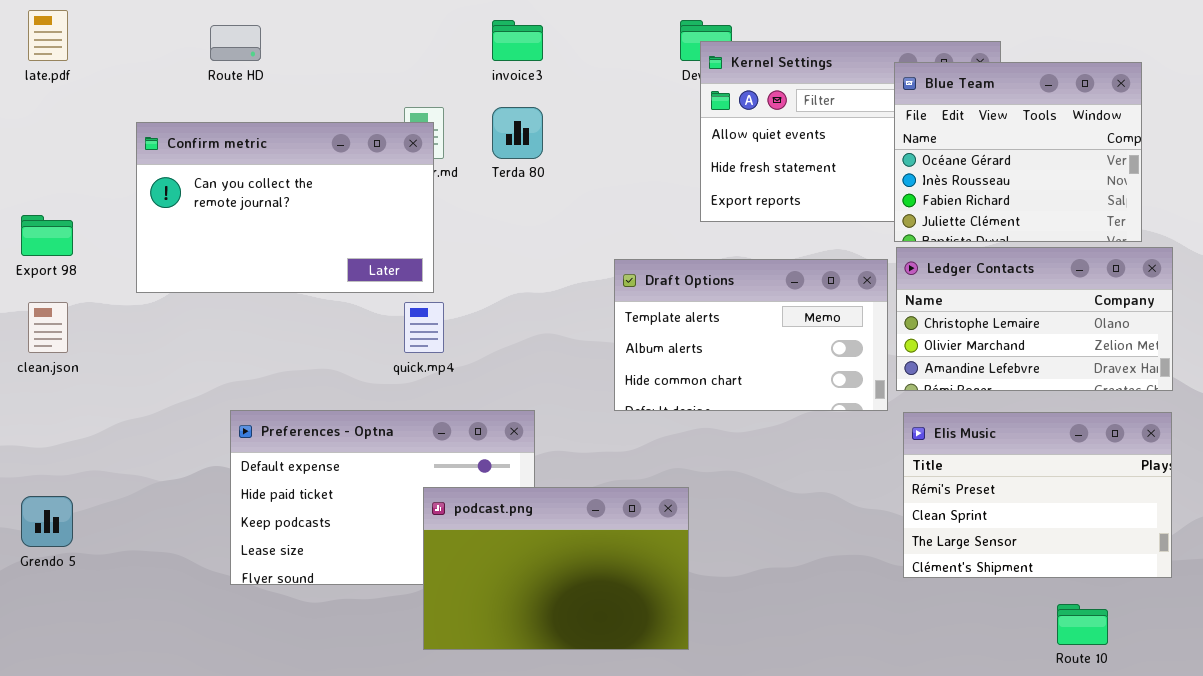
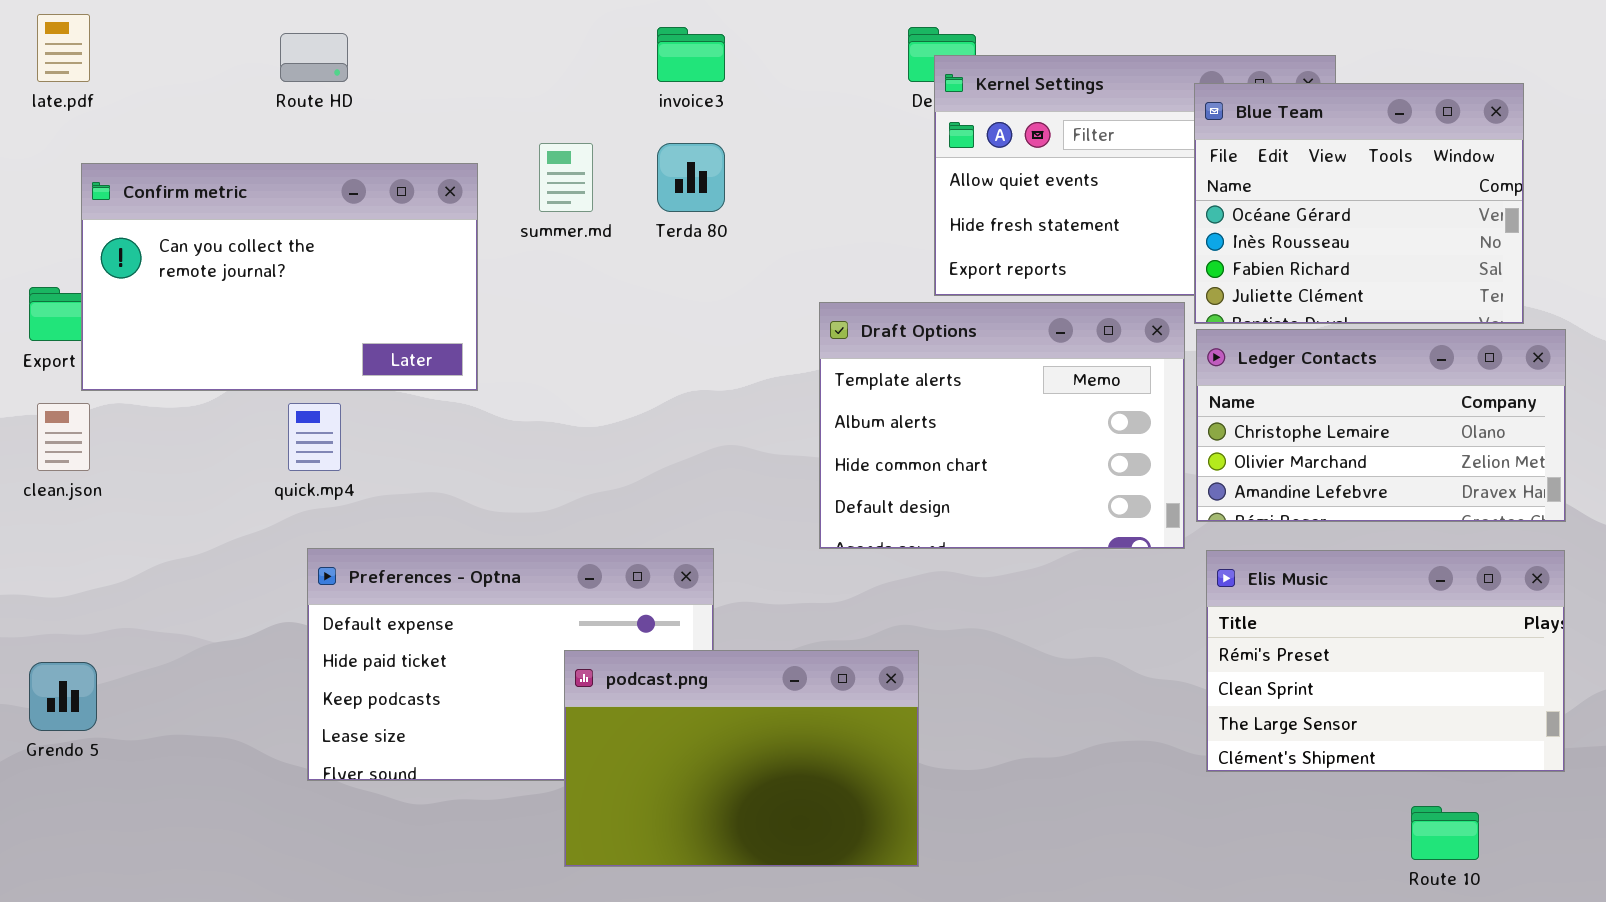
Confirm metric: [136,122,434,293] -> [81,163,478,391], moved
Draft Options: [614,259,888,411] -> [819,302,1185,549], resized
quick.mp4: [404,302,444,353] -> [288,403,341,471], moved

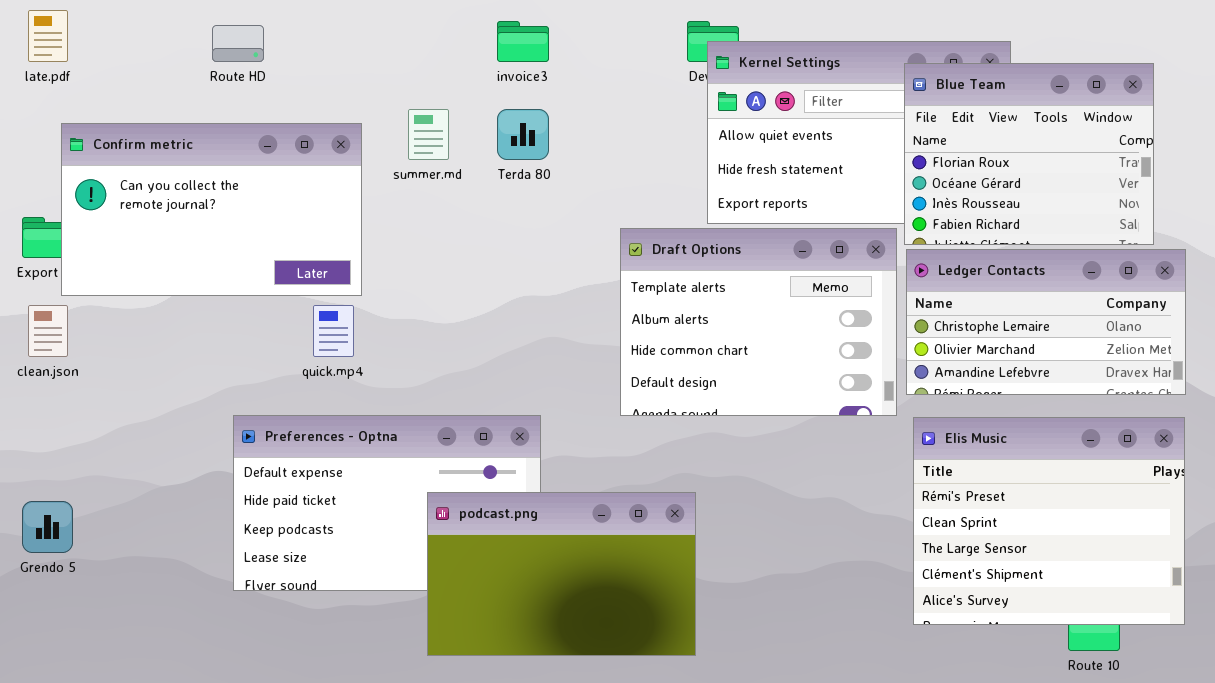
Blue Team: [1194,83,1524,324] -> [904,63,1154,245], scrolled up 1 row
quick.mp4: [288,403,341,471] -> [313,305,354,357], moved
Elis Music: [1206,550,1565,772] -> [913,417,1185,625], resized

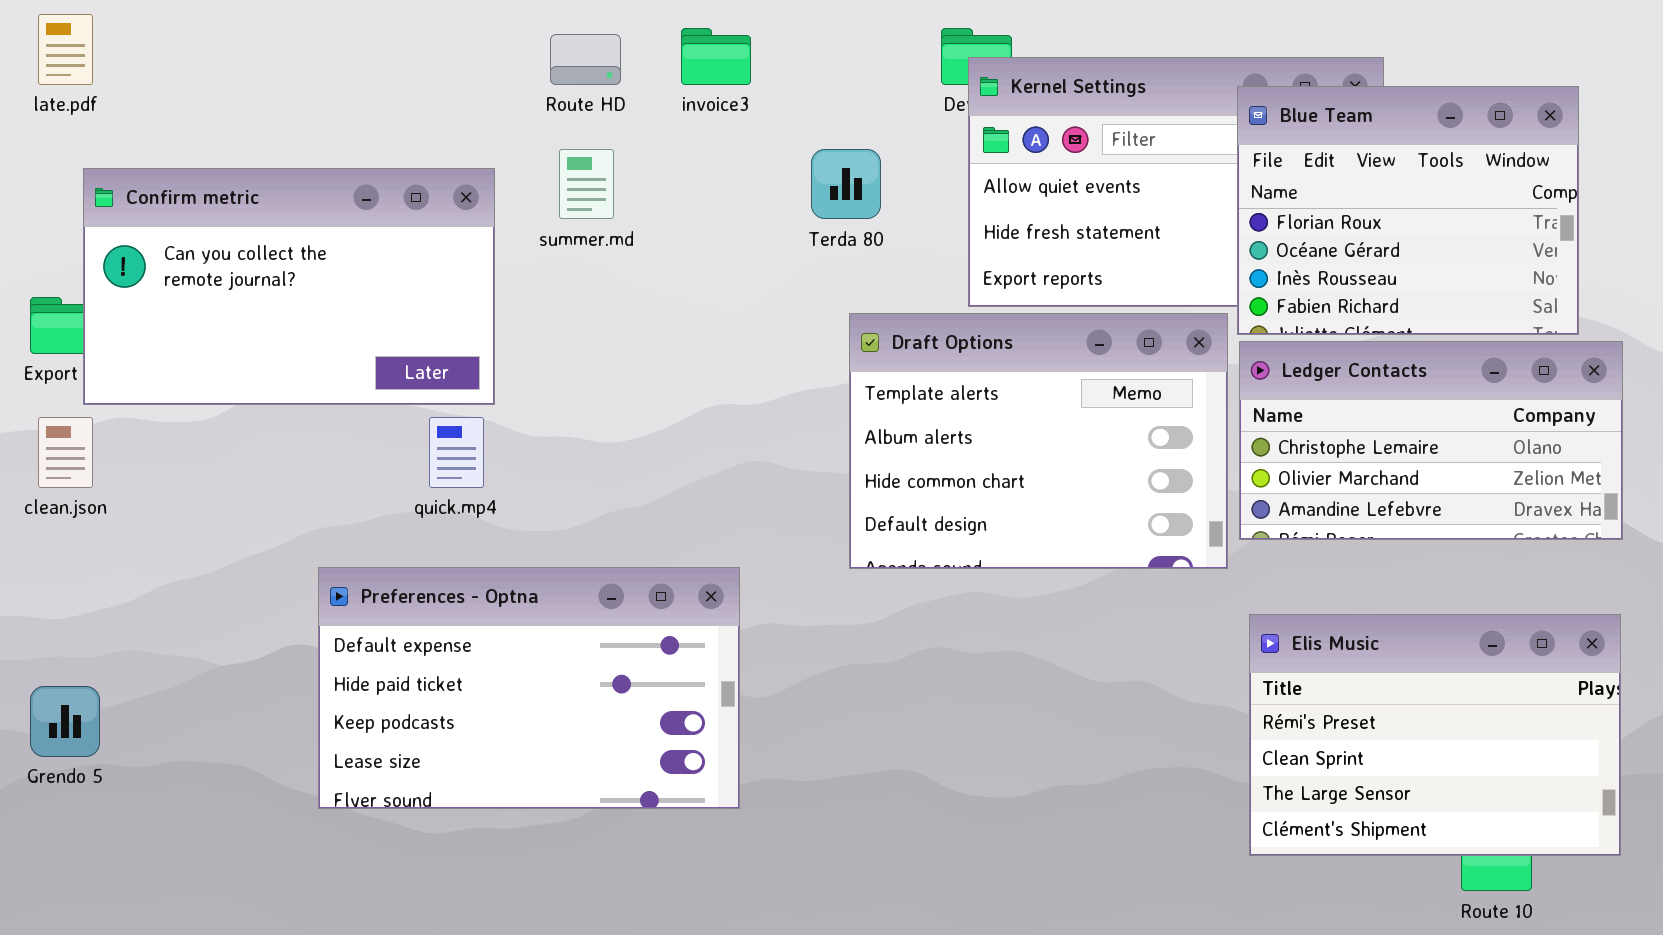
Route HD: [212,25,264,62] -> [550,34,621,85], moved
Terda 80: [497,109,549,160] -> [811,149,881,219], moved
Elis Music: [913,417,1185,625] -> [1249,614,1621,856], resized
podcast.png: [427,492,696,656] -> none, closed

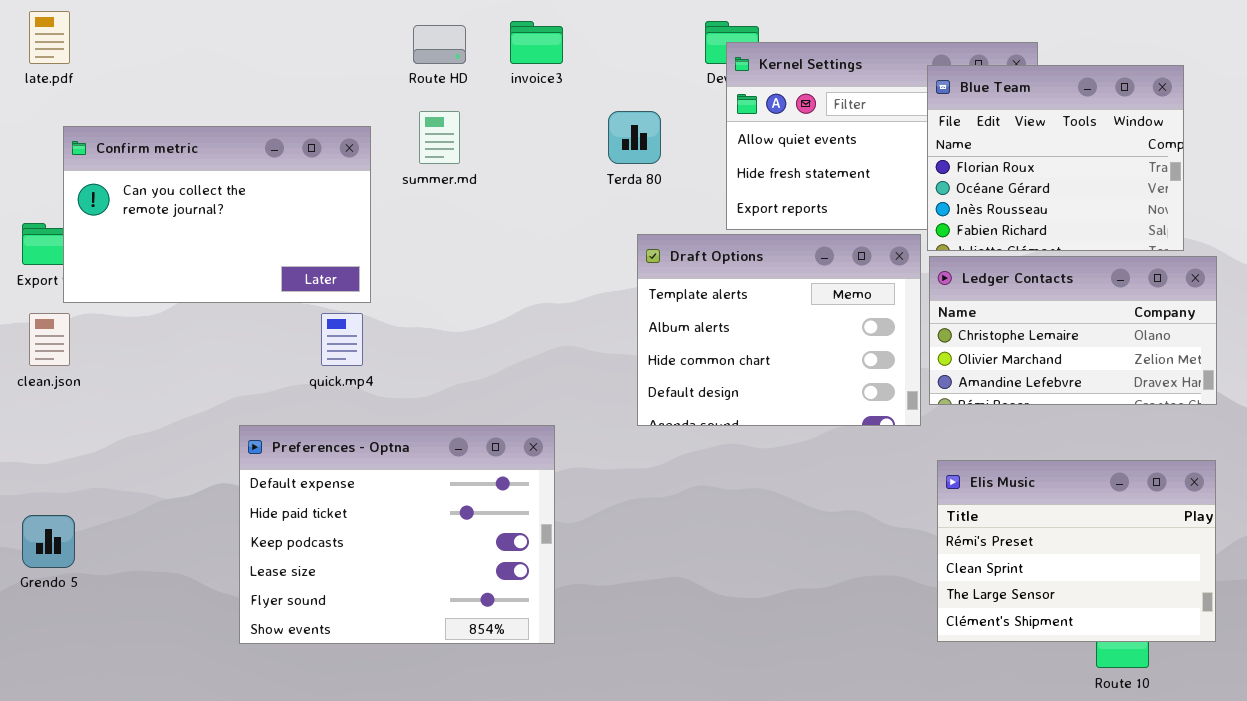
Preferences - Optna: [318,567,740,809] -> [239,425,555,644], resized

